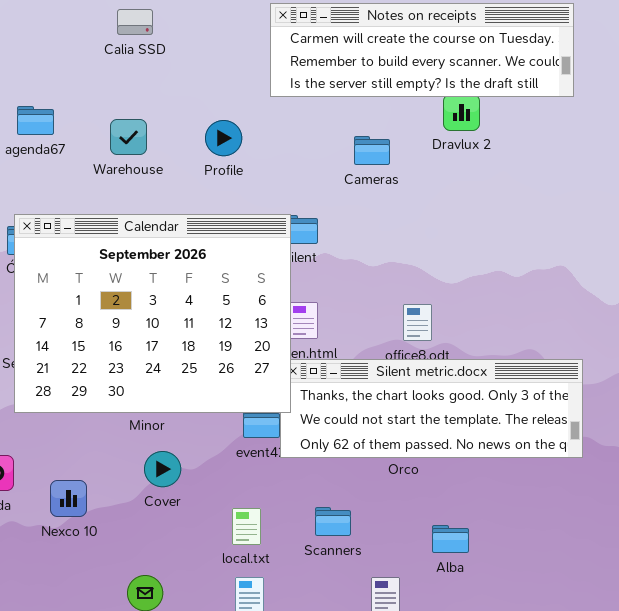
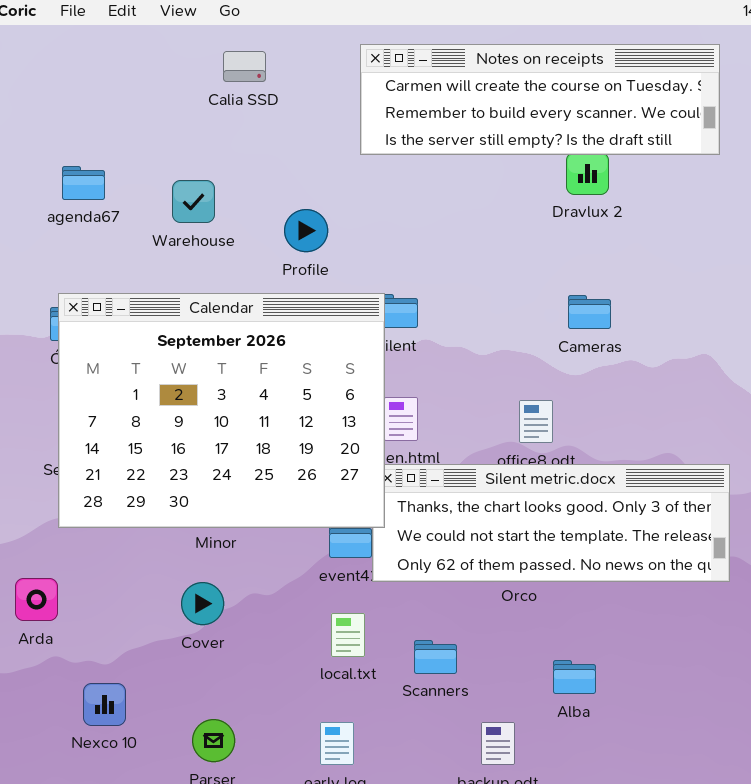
Calia SSD: [117,9,153,35] -> [223,51,266,82], moved
Profile: [205,120,242,156] -> [284,209,328,252], moved
Cameras: [354,136,390,165] -> [568,295,611,329], moved
Cover: [144,451,181,487] -> [181,582,224,625], moved
Nexco 10: [50,480,87,517] -> [83,683,126,726], moved
local.txt: [232,508,261,545] -> [331,613,365,657], moved

